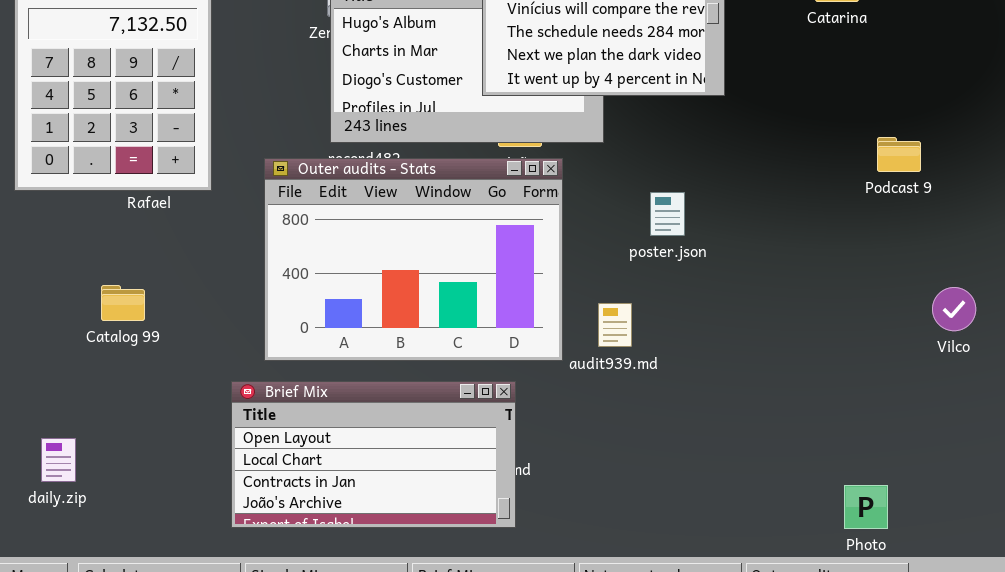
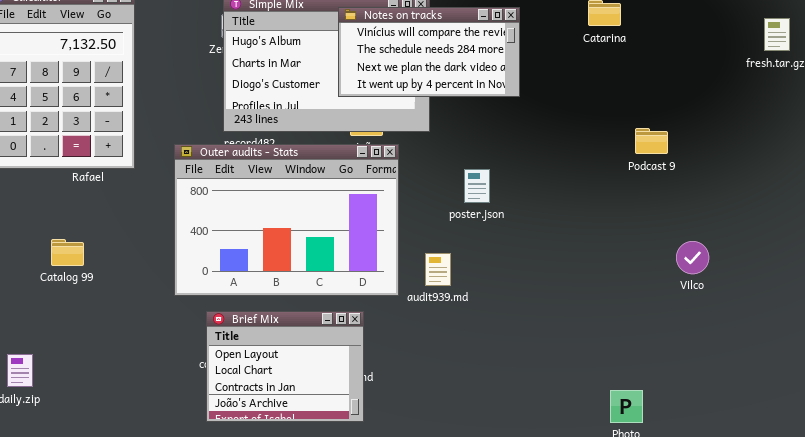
Brief Mix: [231,381,516,528] -> [206,311,364,422], resized

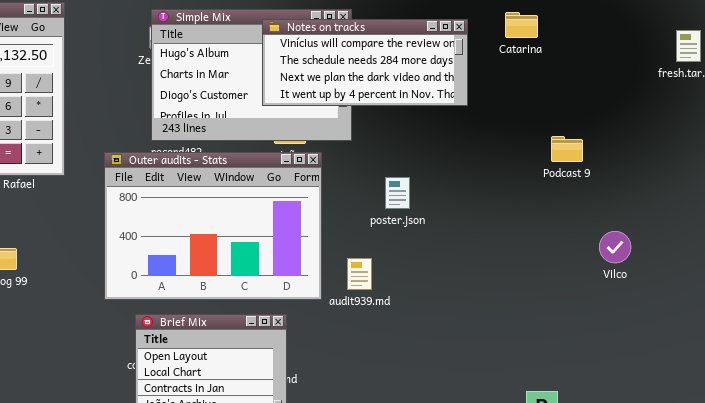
Notes on tracks: [338,7,520,97] -> [262,19,468,106], resized
Vilco: [676,241,709,274] -> [599,231,631,263], moved

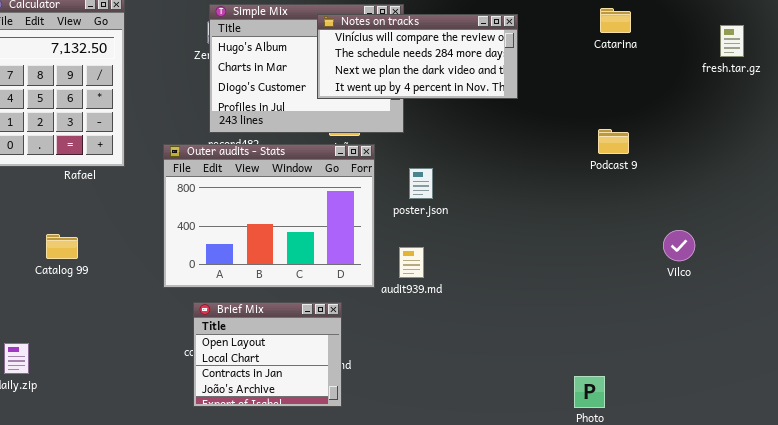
Catarina: [505,12,538,38] -> [600,8,631,33], moved
poster.json: [385,177,410,209] -> [409,168,433,199], moved
Vilco: [599,231,631,263] -> [663,230,695,261], moved

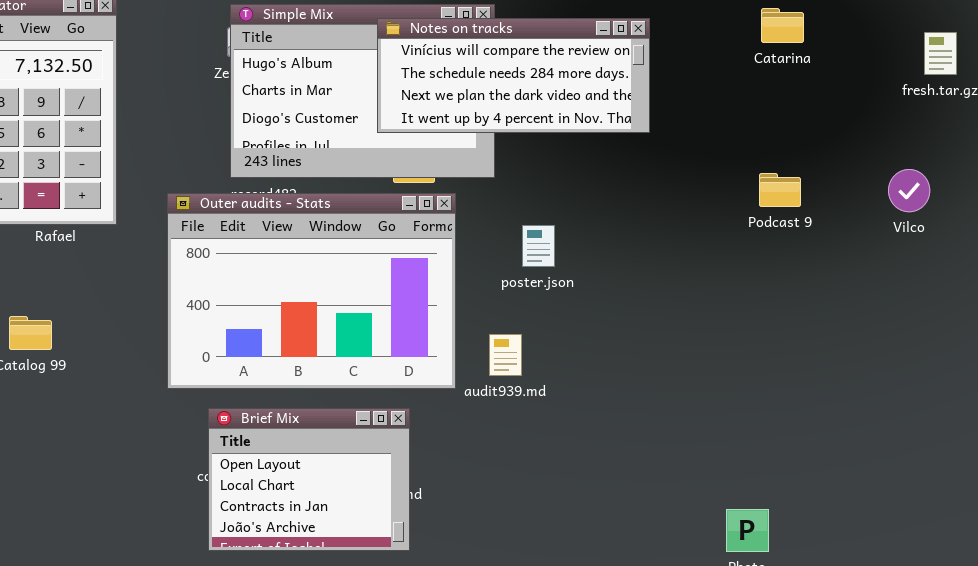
poster.json: [409,168,433,199] -> [522,225,555,267], moved
Vilco: [663,230,695,261] -> [888,169,930,212], moved

